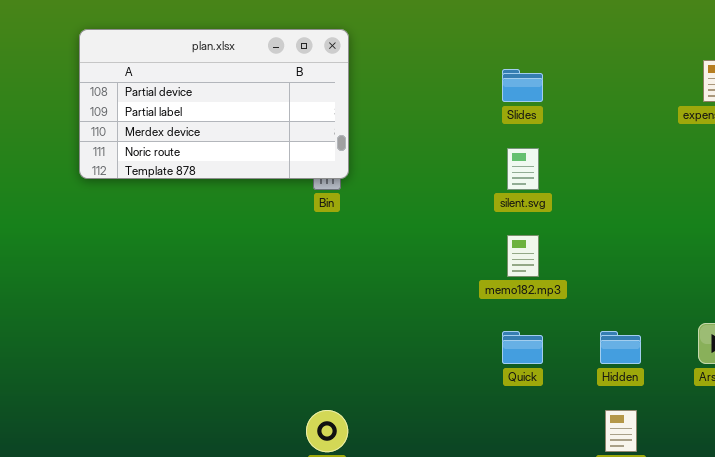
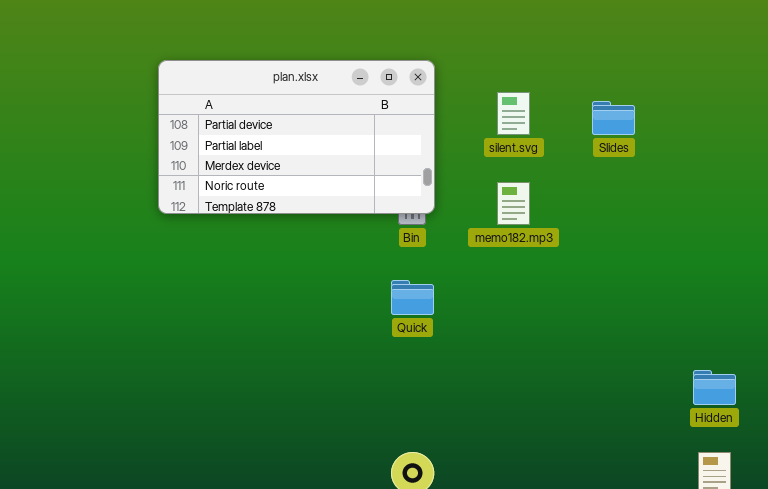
silent.svg: [507,148,539,190] -> [497,92,530,135], moved
memo182.mp3: [507,235,539,277] -> [497,182,530,225], moved
Quick: [502,331,543,364] -> [391,280,434,315], moved

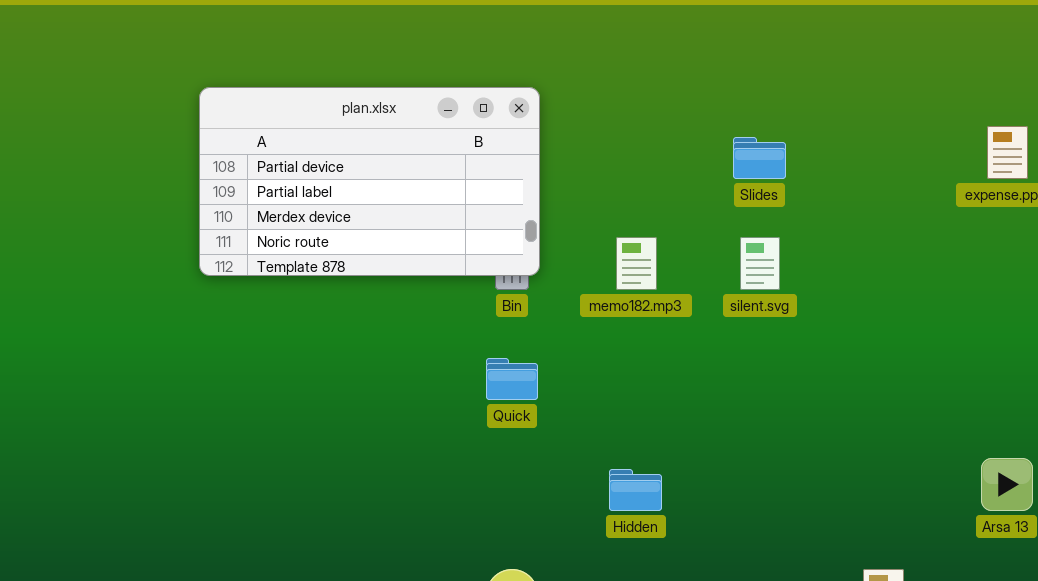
silent.svg: [497,92,530,135] -> [740,237,780,290], moved
Hidden: [693,370,736,405] -> [609,469,662,511], moved

